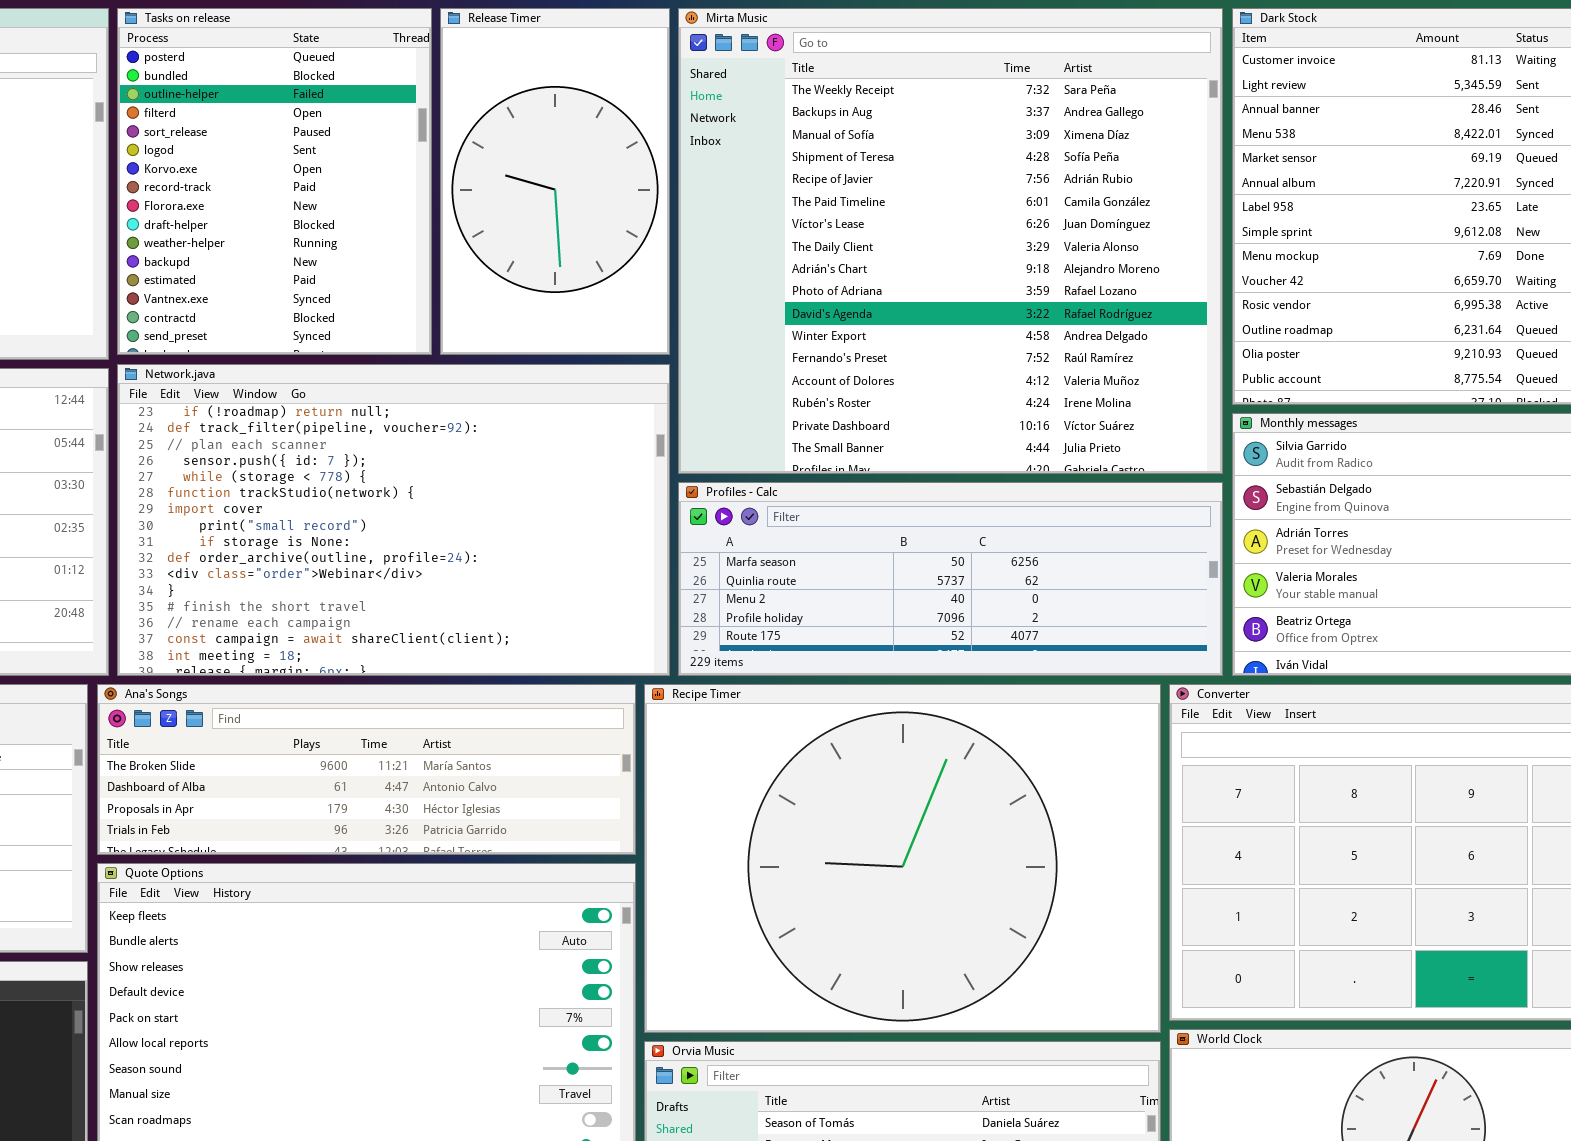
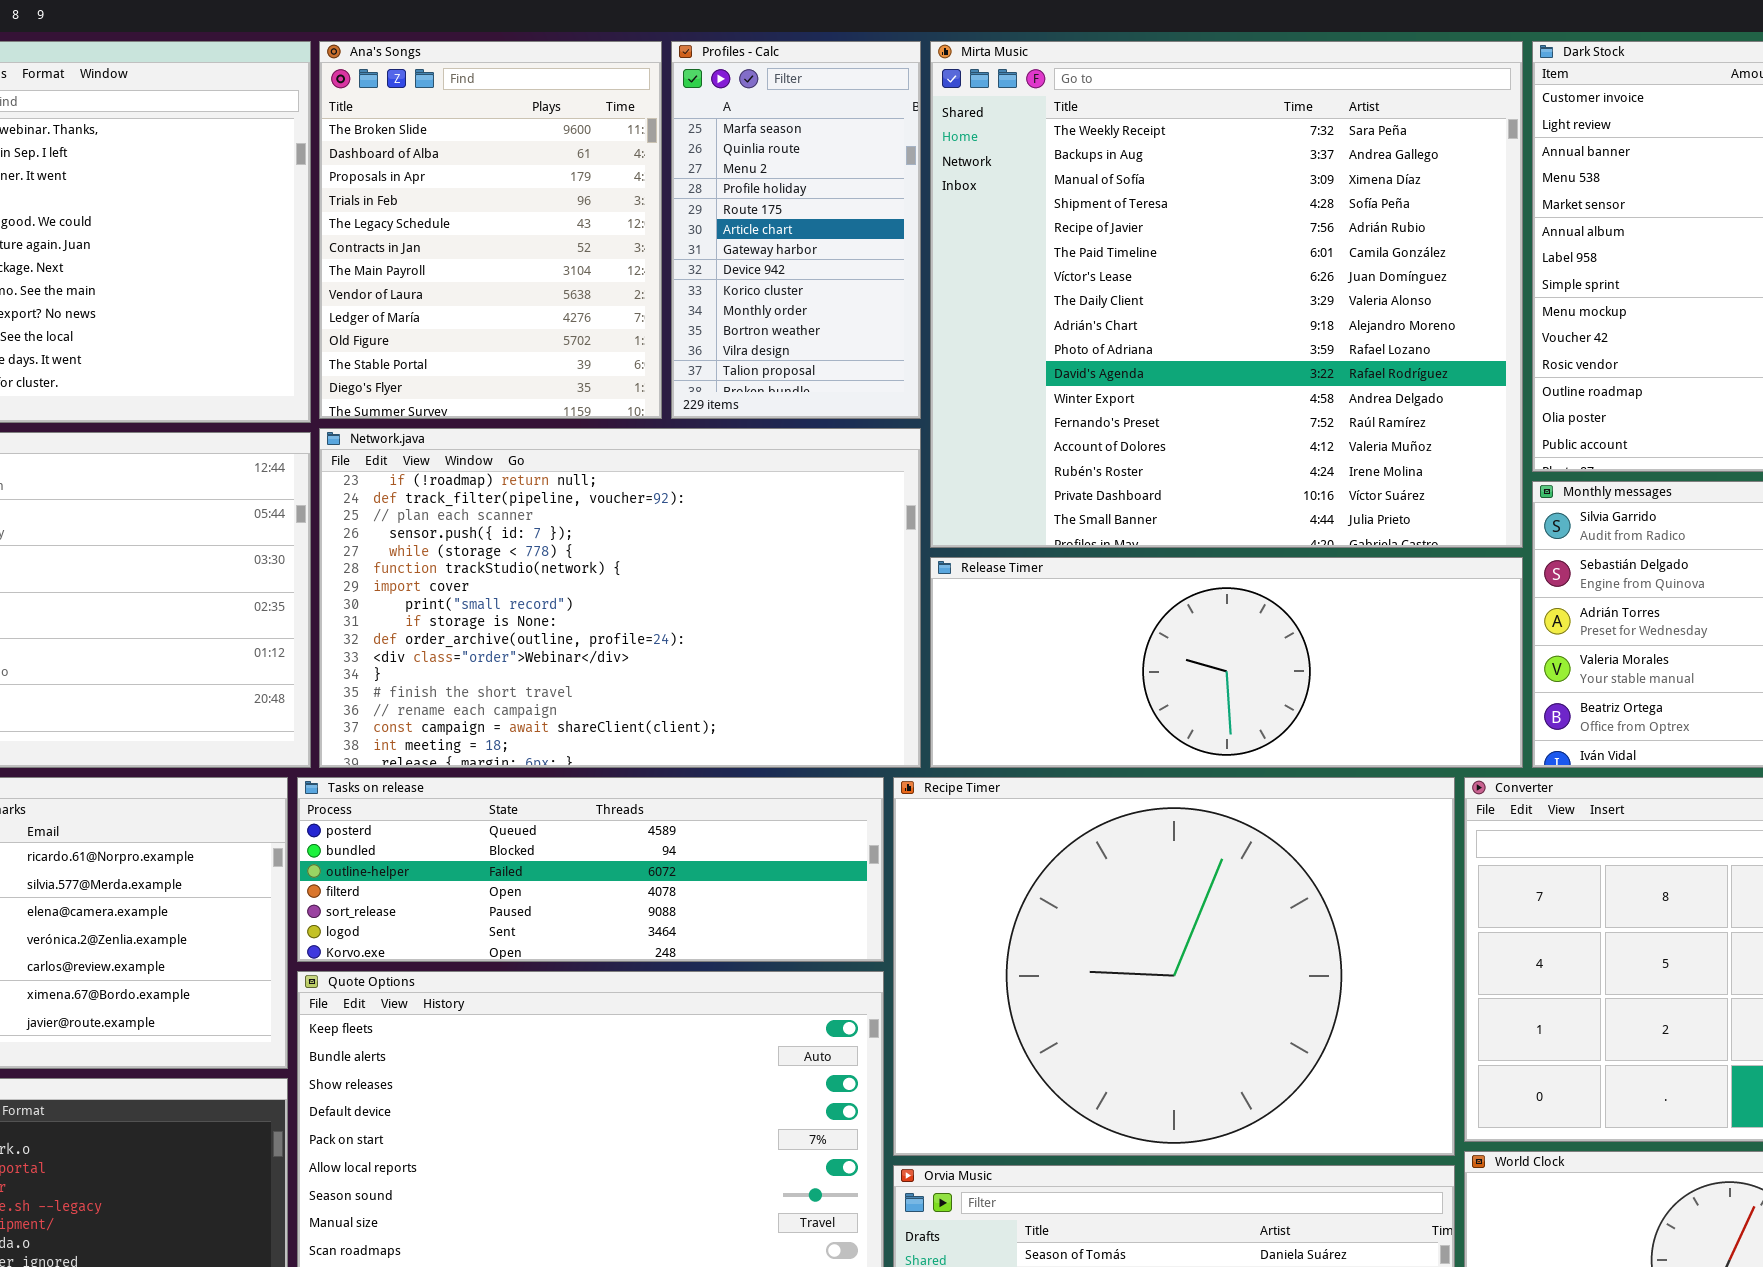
Tasks on release: [117,8,432,355] -> [297,777,884,962], moved, resized
Release Timer: [440,8,670,355] -> [930,557,1523,768], moved, resized
Profiles - Calc: [678,482,1223,676] -> [671,41,921,419], moved, resized
Ana's Songs: [97,684,636,855] -> [319,41,662,419], moved, resized

